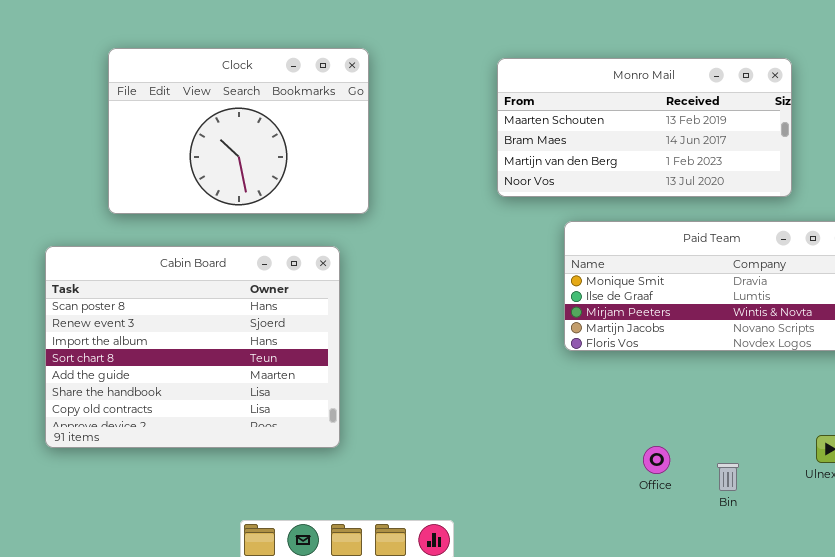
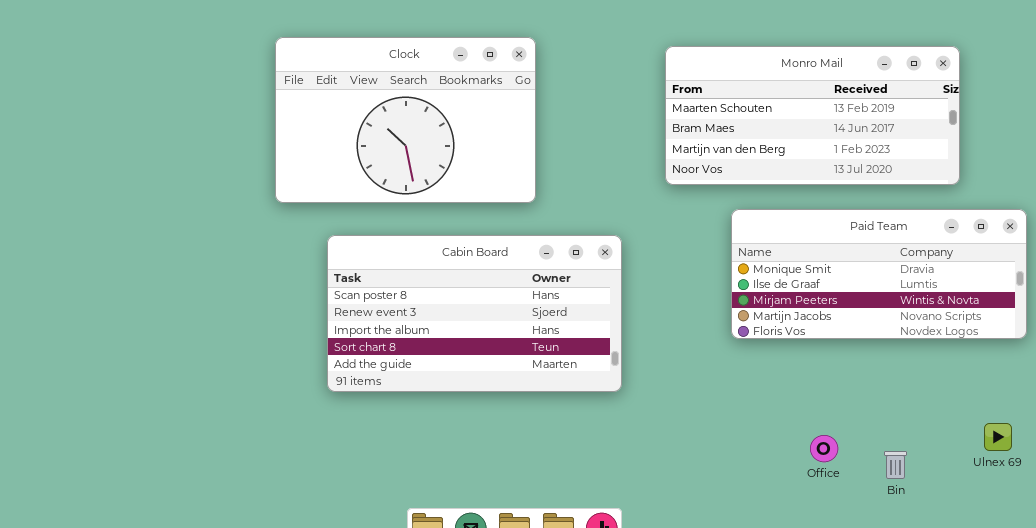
Cabin Board: [45,246,340,448] -> [327,235,622,392], moved, resized

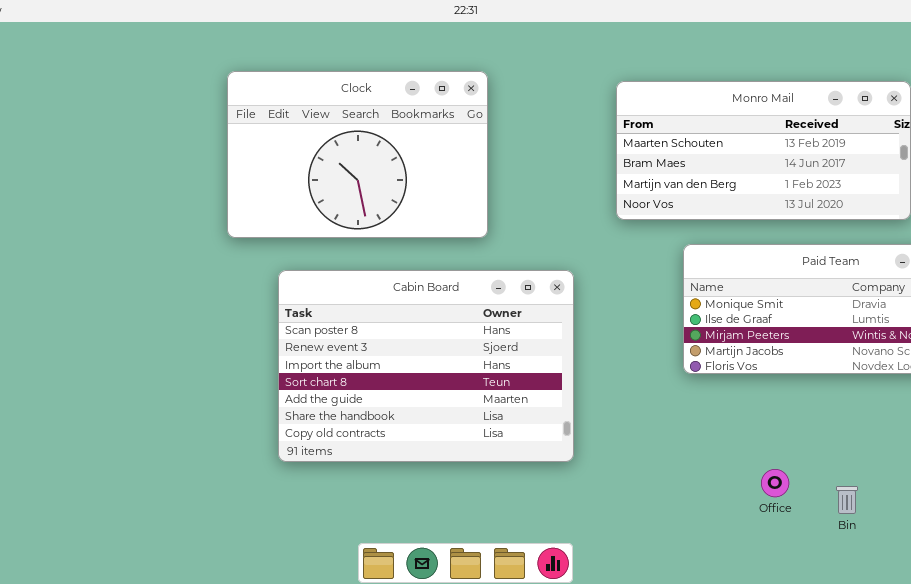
Cabin Board: [327,235,622,392] -> [278,270,574,462], resized

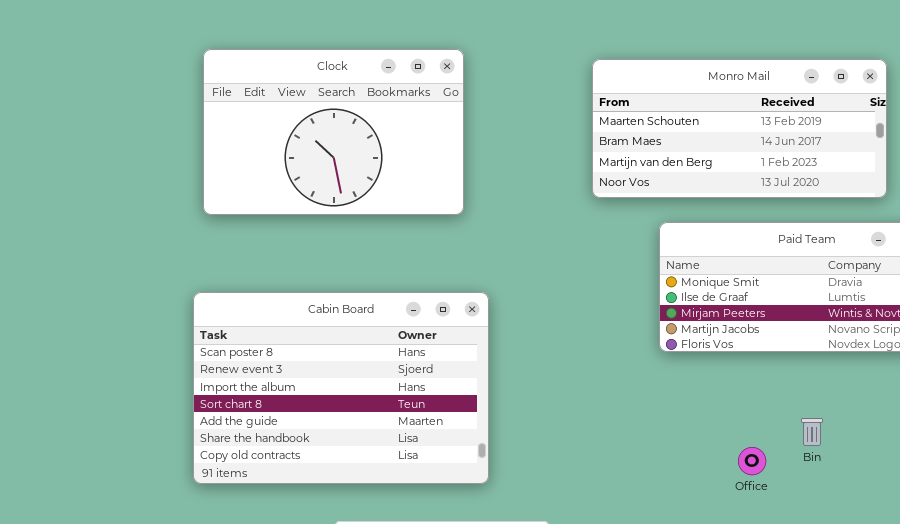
Cabin Board: [278,270,574,462] -> [193,292,489,484], moved
Bin: [836,486,858,514] -> [801,418,823,446], moved

